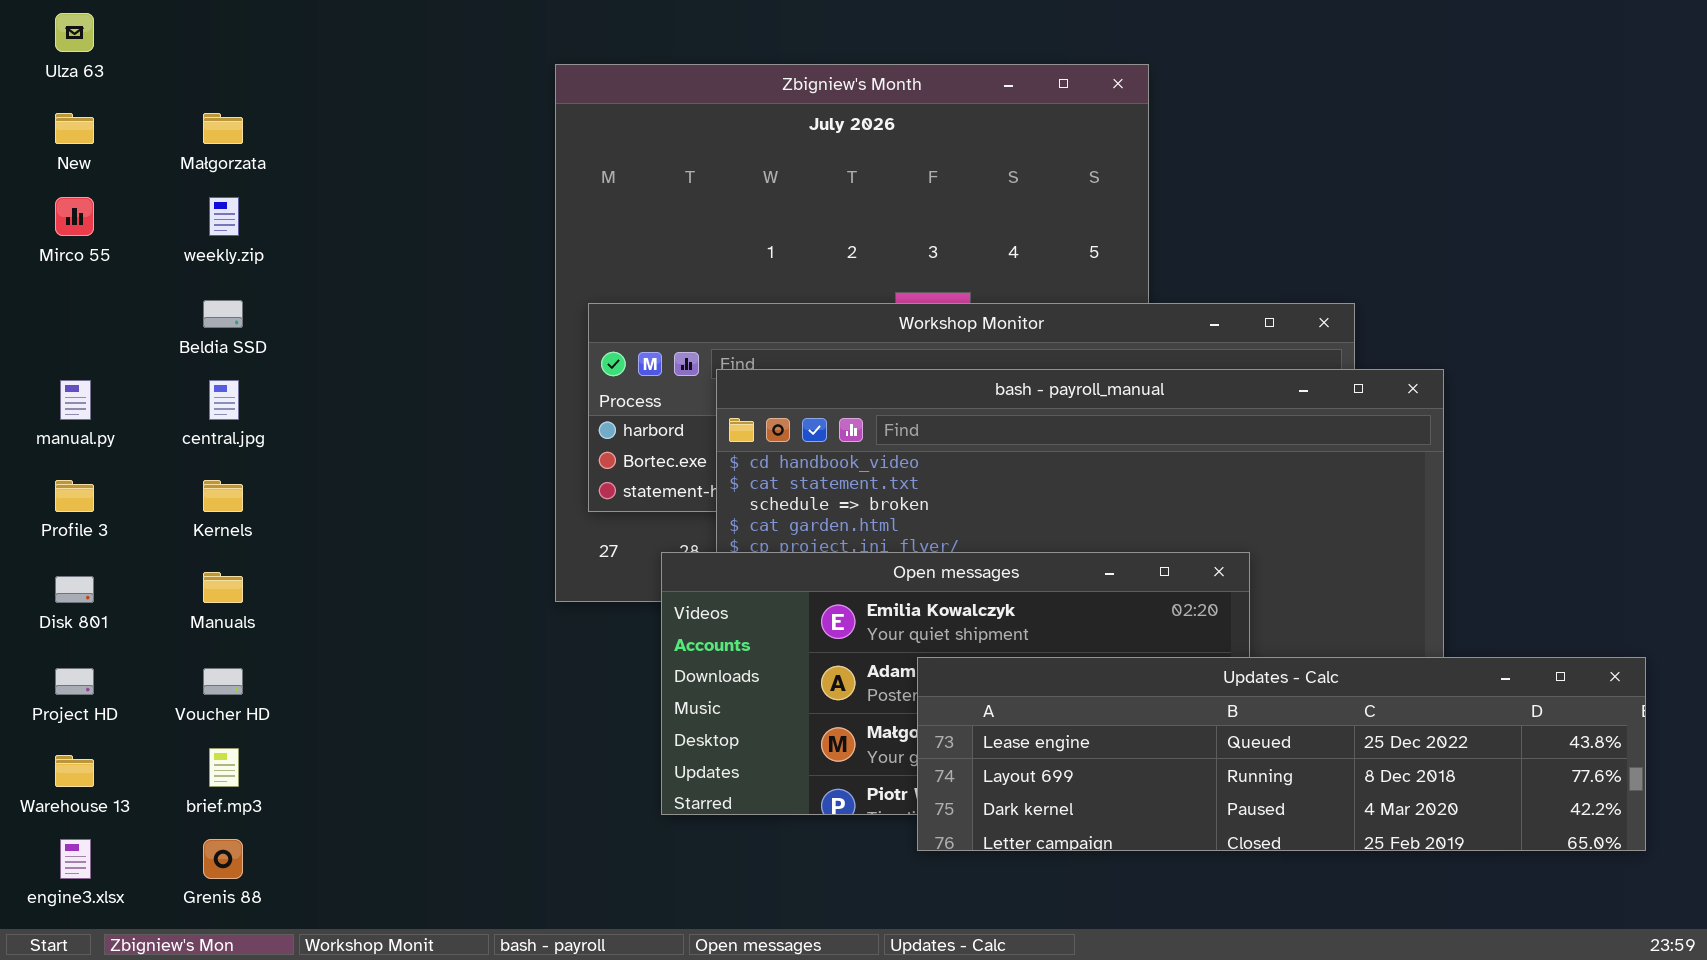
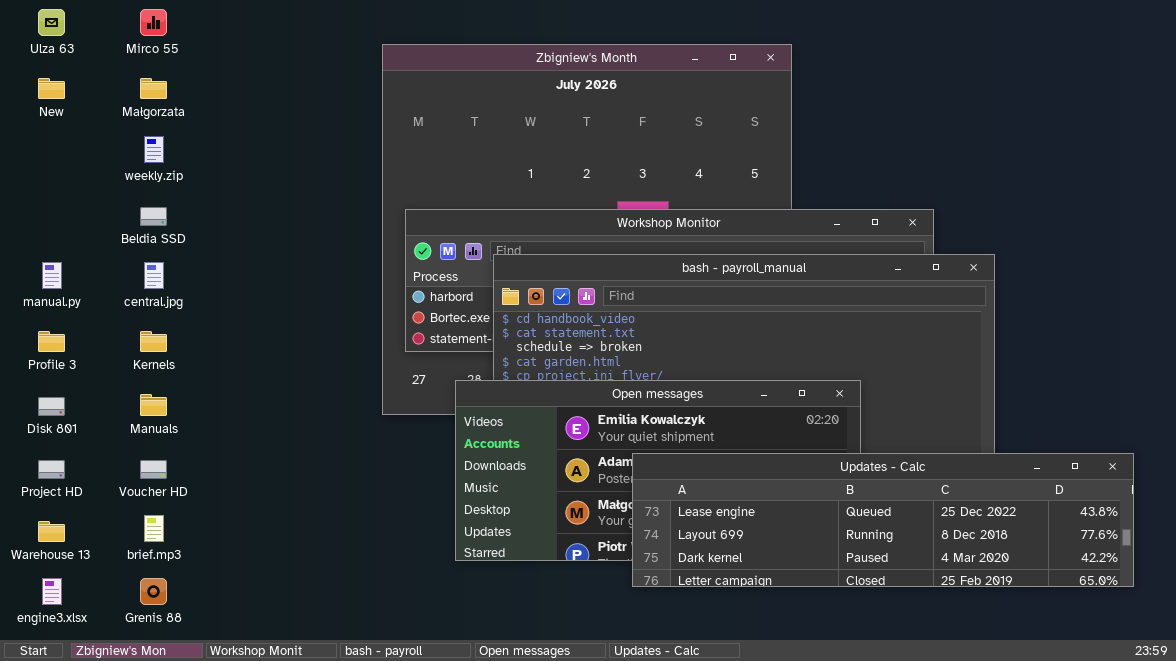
Mirco 55: [55,197,94,236] -> [140,9,167,36], moved

